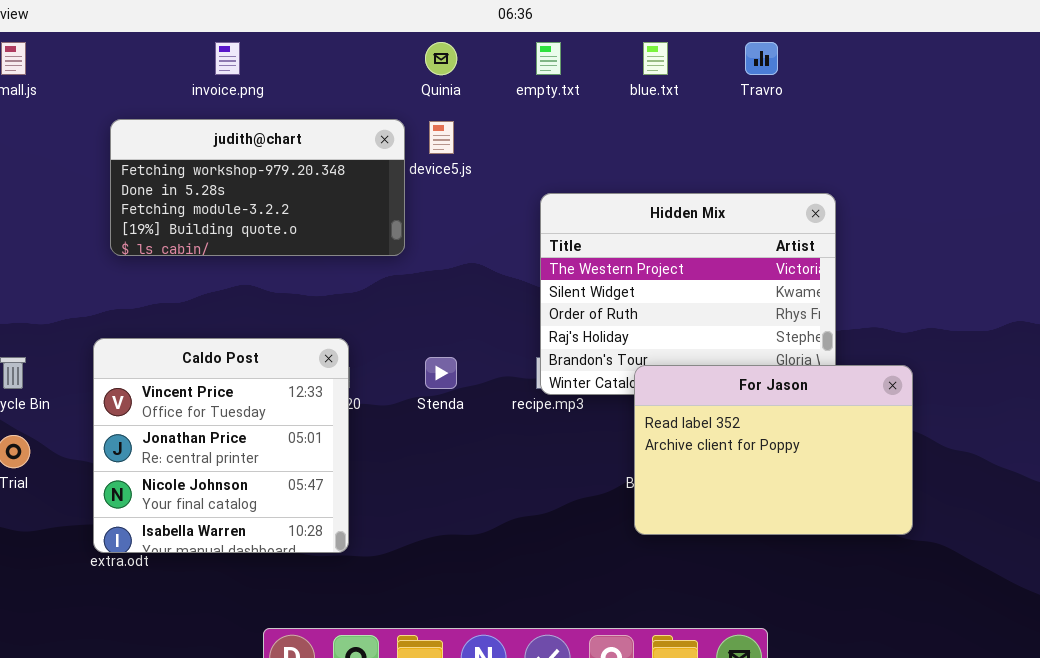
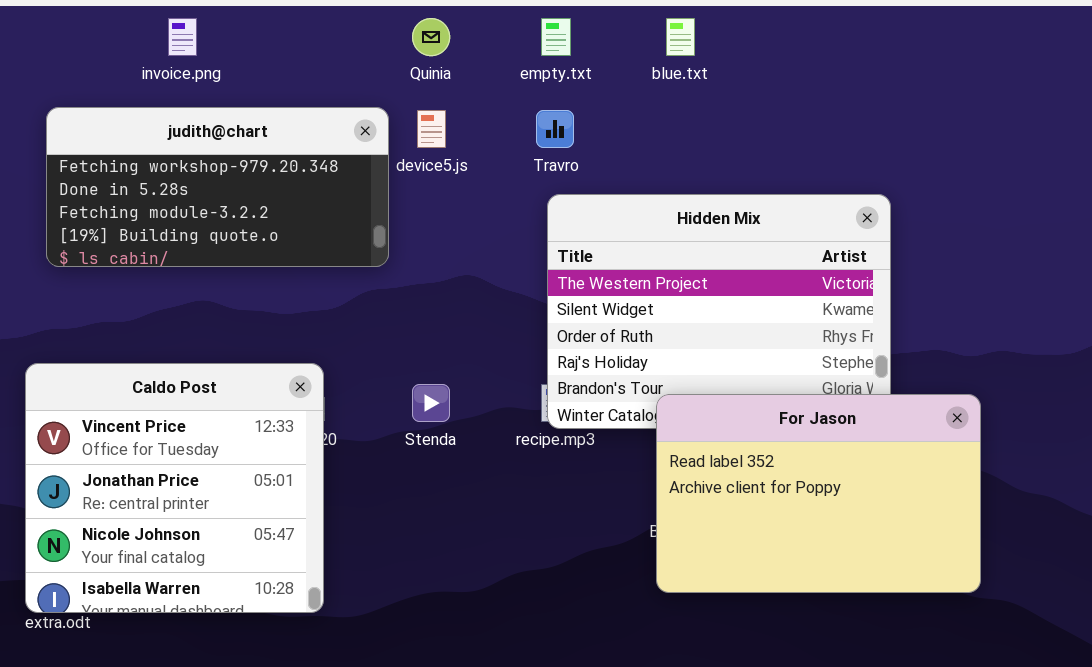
Travro: [745,42,778,75] -> [536,110,574,148], moved

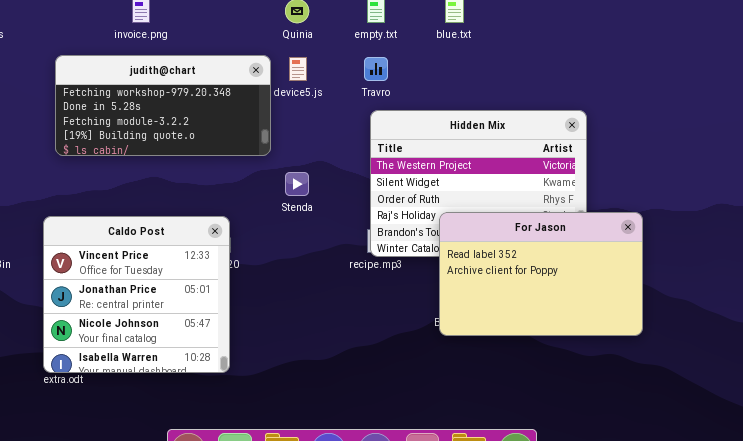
Stenda: [412,384,450,422] -> [285,172,309,196], moved
For Jason: [656,394,981,593] -> [439,212,643,336], moved

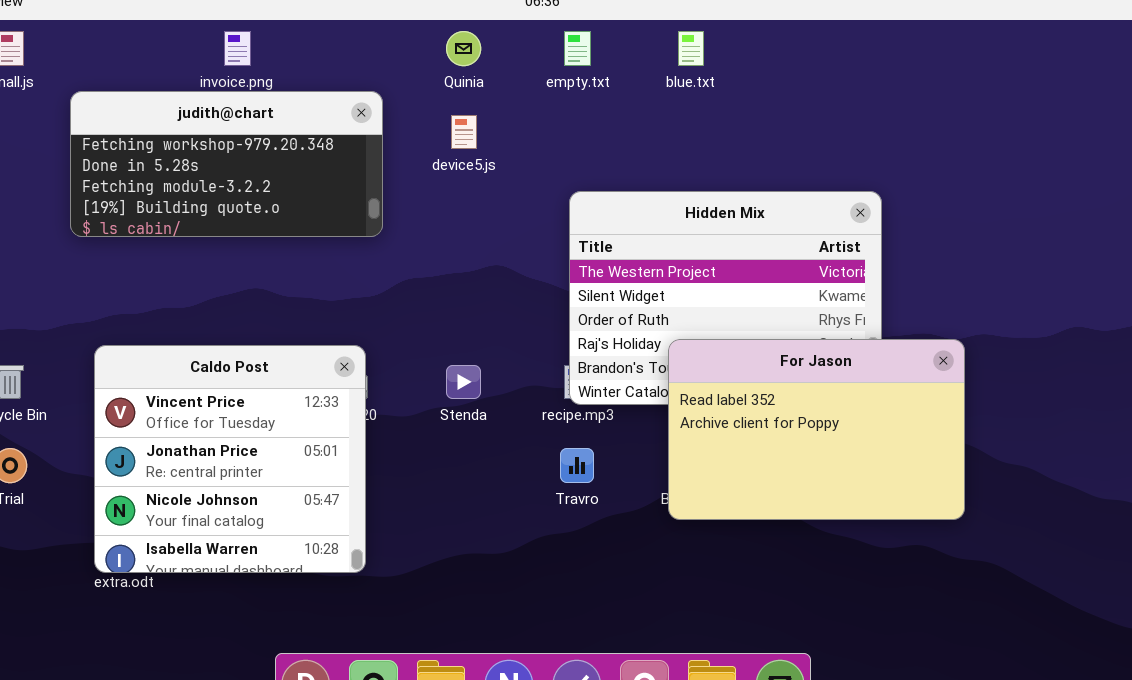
judith@chart: [55,55,271,156] -> [70,91,383,237], moved
Travro: [364,57,388,81] -> [560,448,594,483], moved
Stenda: [285,172,309,196] -> [446,365,481,399], moved

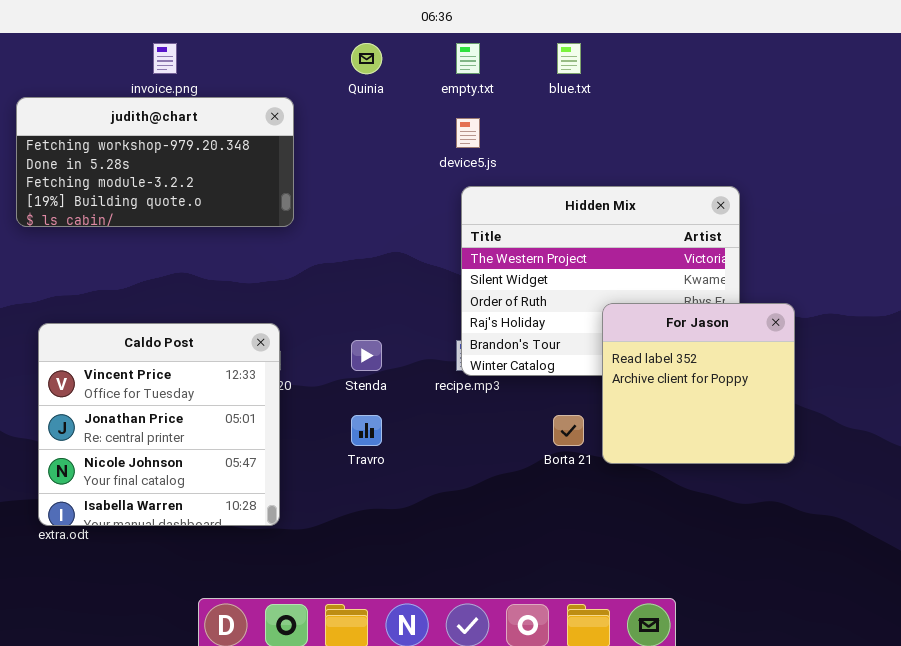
device5.js: [451,115,477,149] -> [456,118,480,148], moved
For Jason: [668,339,965,520] -> [602,303,795,464], moved, resized
Travro: [560,448,594,483] -> [351,415,382,446], moved

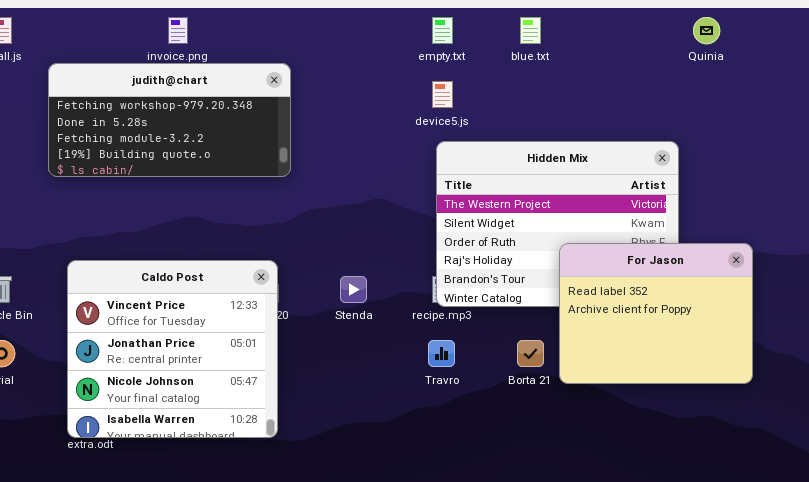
Quinia: [351,43,382,74] -> [693,17,720,44], moved
For Jason: [602,303,795,464] -> [559,243,753,384], resized
Travro: [351,415,382,446] -> [428,340,455,367], moved

